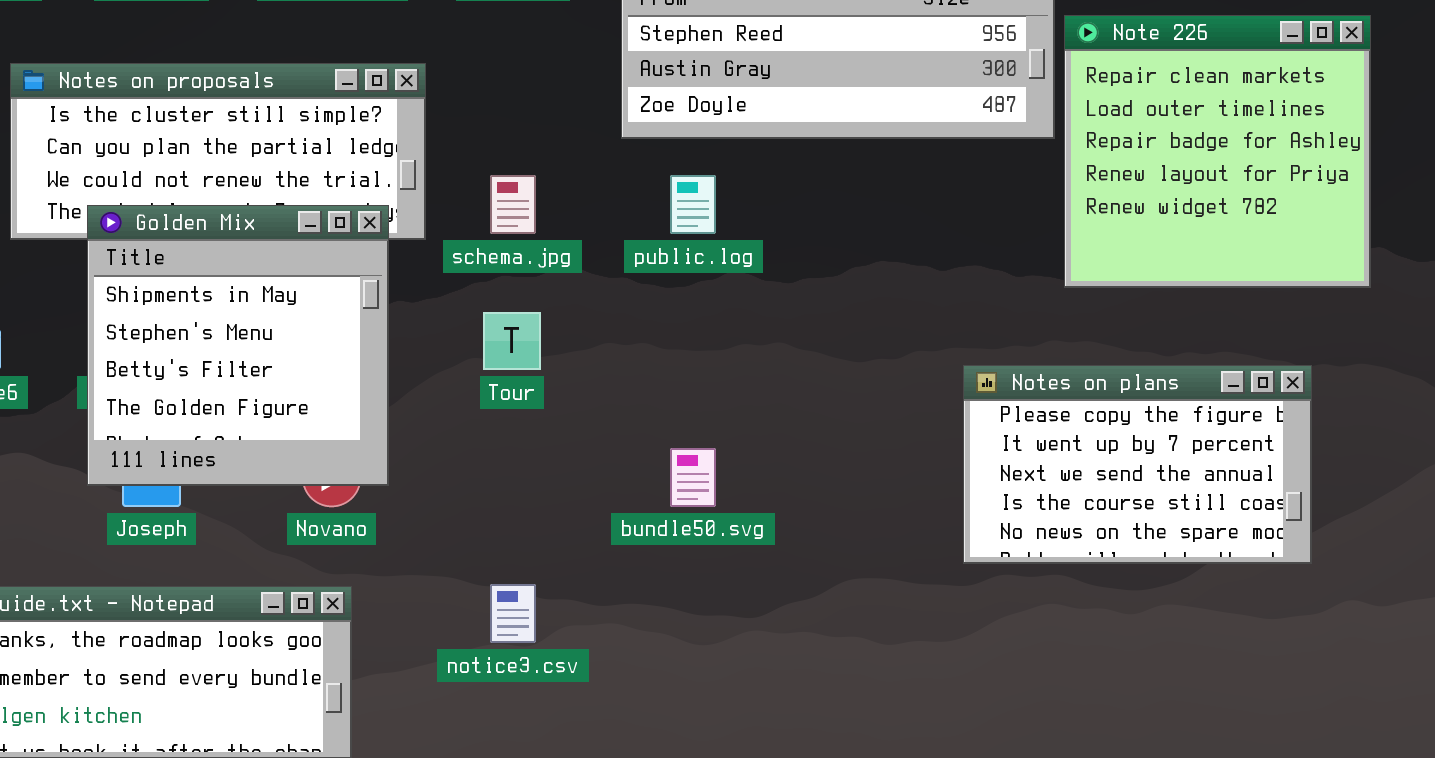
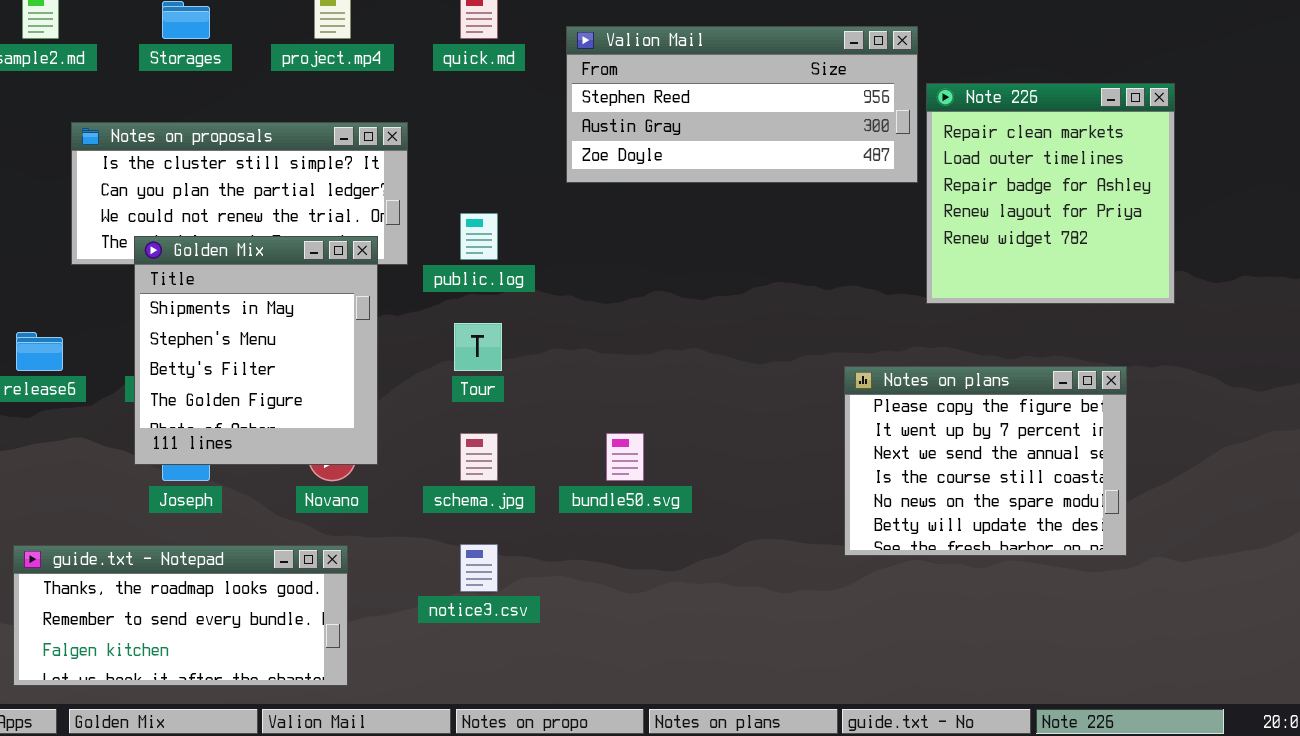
schema.jpg: [490,175,536,234] -> [460,433,498,481], moved
public.log: [670,175,716,234] -> [460,213,498,260], moved
Notes on plans: [963,365,1312,564] -> [844,366,1127,556], resized

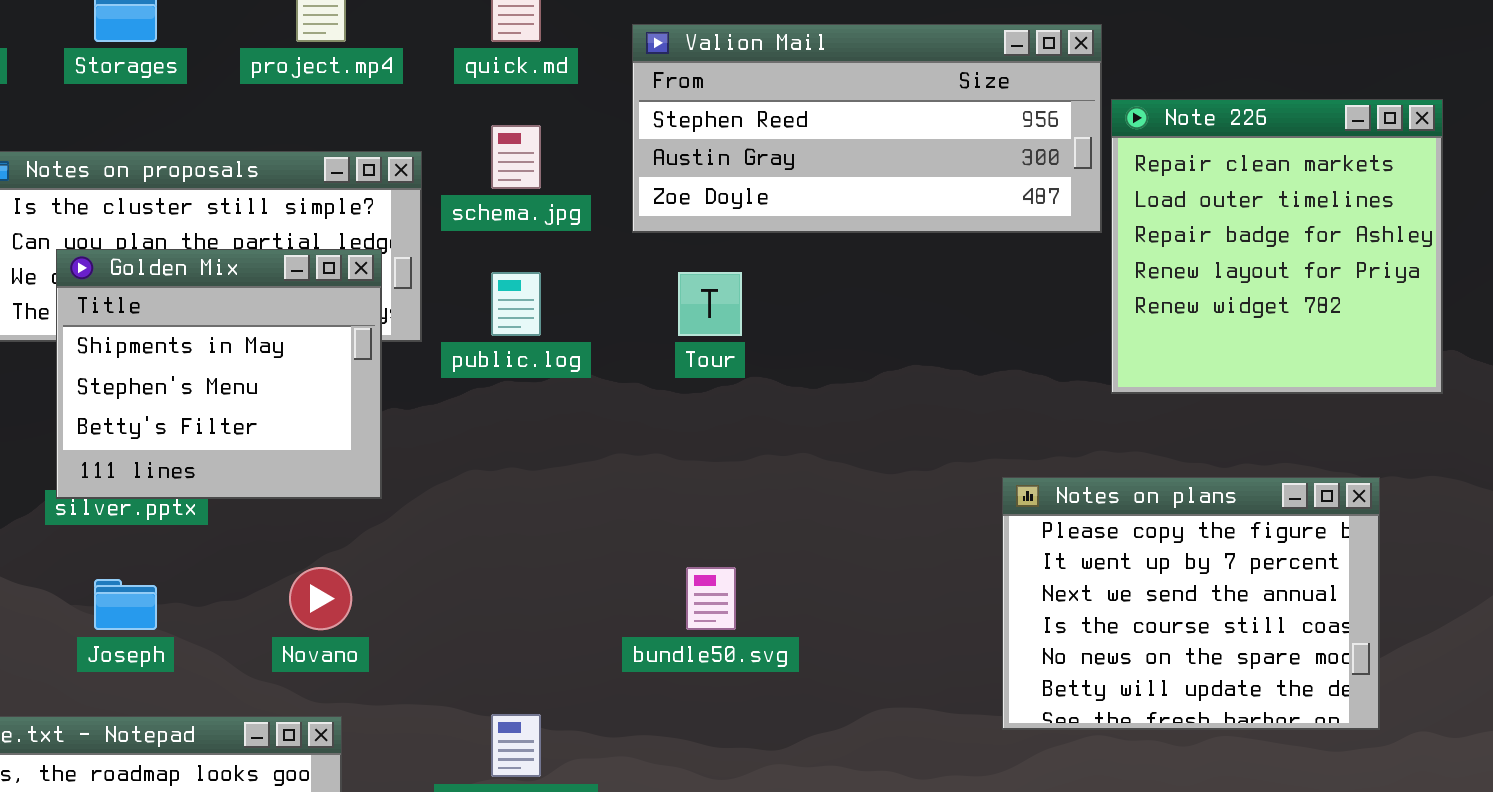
Golden Mix: [134,236,378,465] -> [56,249,382,499], moved, resized
Tour: [454,323,502,371] -> [678,272,742,336], moved
schema.jpg: [460,433,498,481] -> [491,125,541,189], moved

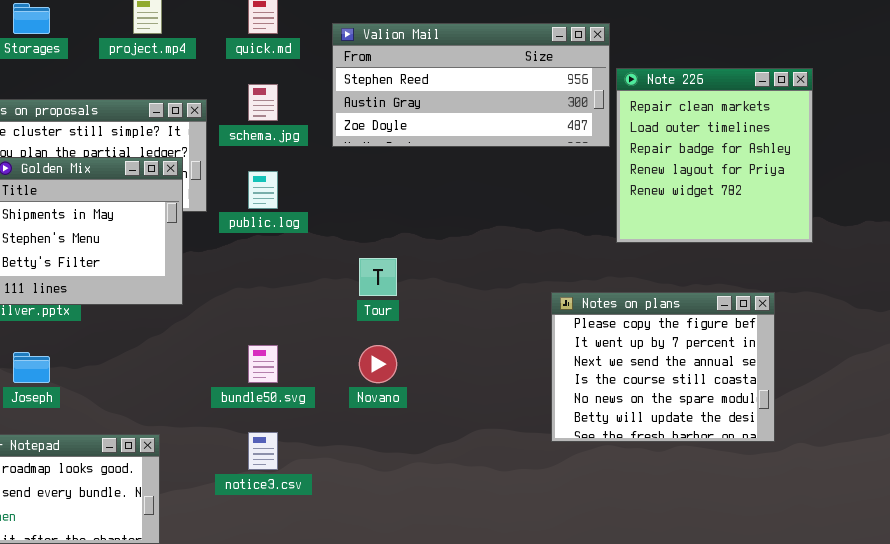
Tour: [678,272,742,336] -> [359,258,397,296], moved
Novano: [289,567,352,630] -> [359,345,397,383], moved
bundle50.svg: [686,567,736,630] -> [248,345,278,383], moved

